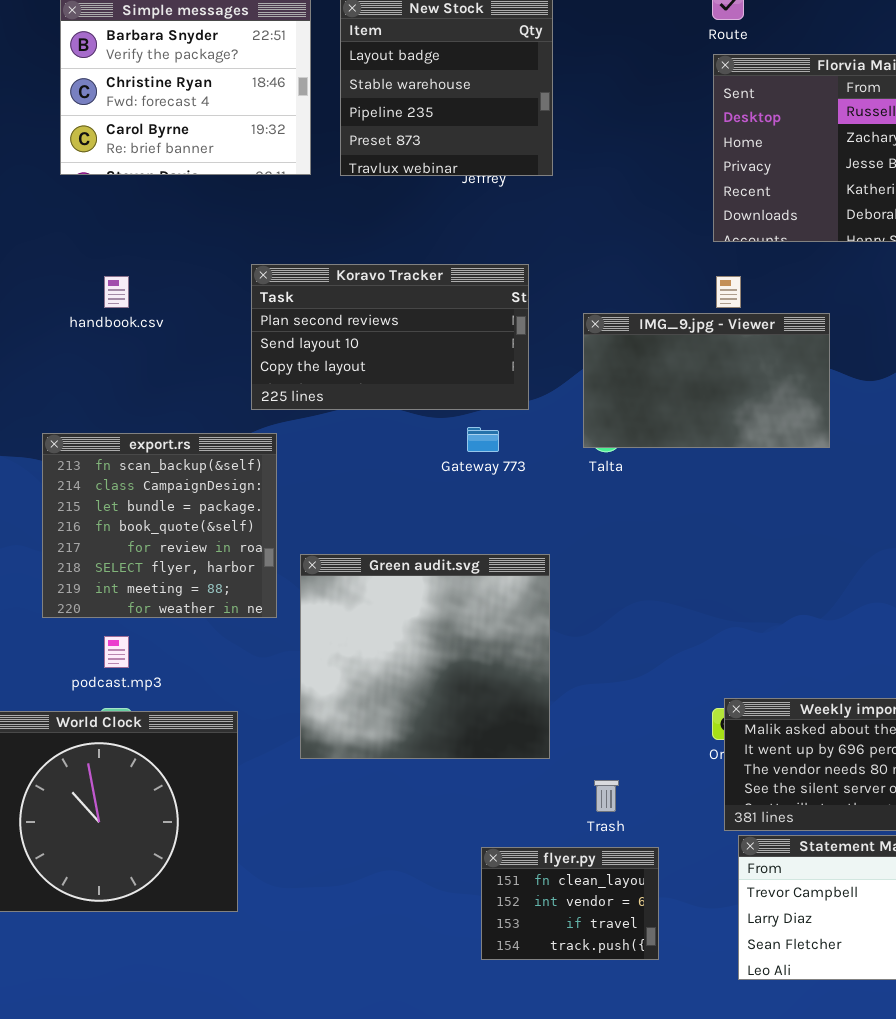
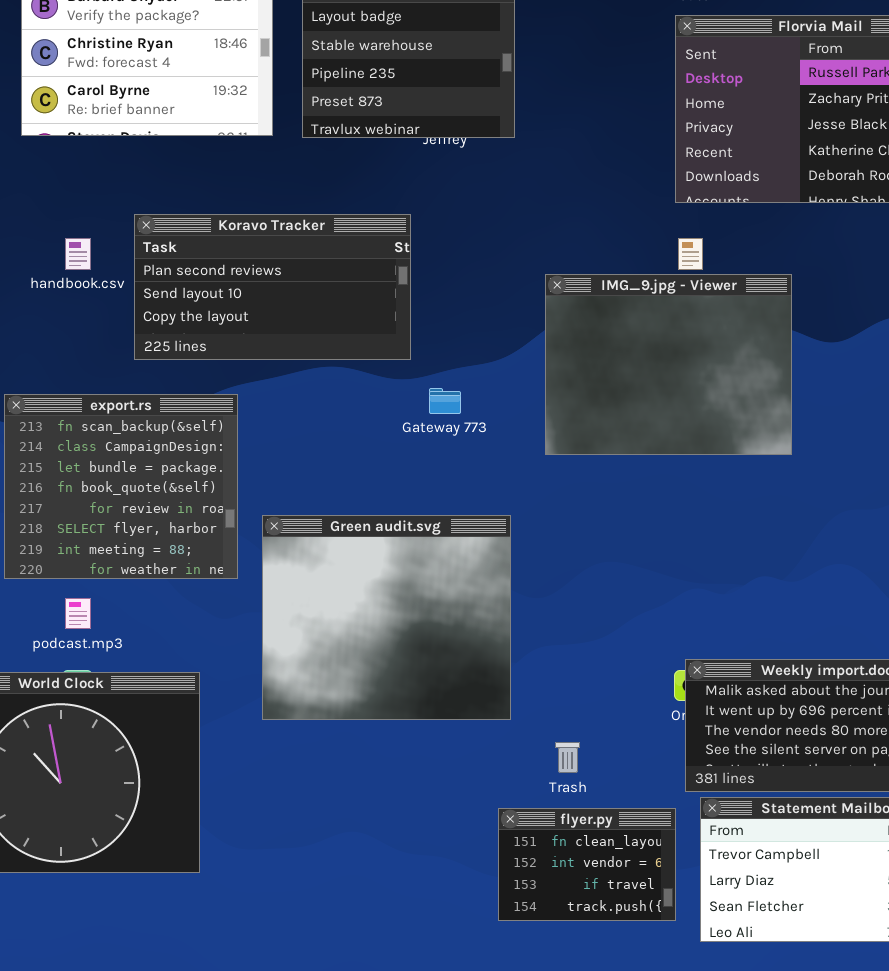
Koravo Tracker: [251,264,529,410] -> [134,214,411,360], moved
IMG_9.jpg - Viewer: [583,313,830,448] -> [545,274,792,455], resized
flyer.py: [481,847,659,960] -> [498,808,676,921], moved

